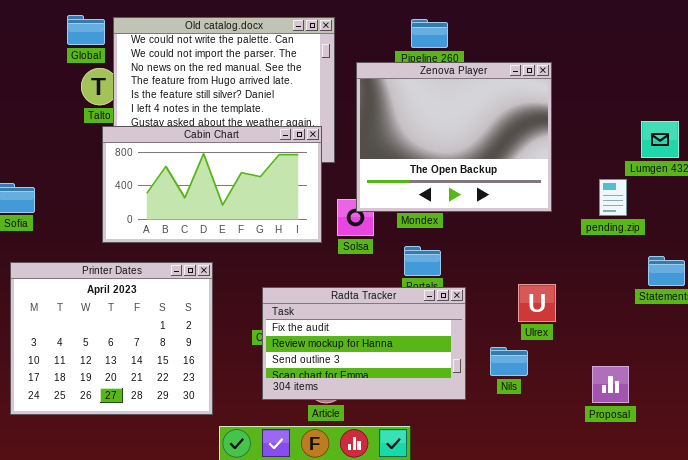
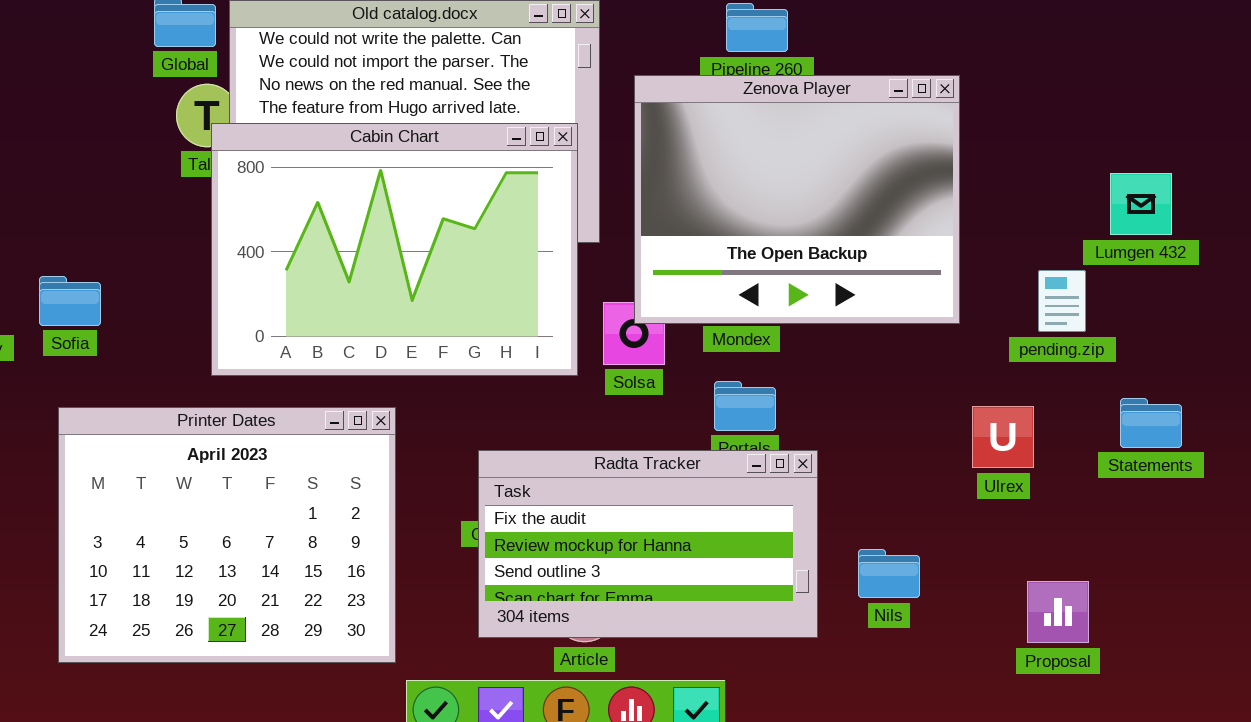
Cabin Chart: [102,126,322,243] -> [211,123,578,376], resized
Ulrex: [518,284,556,322] -> [972,406,1034,468], moved

